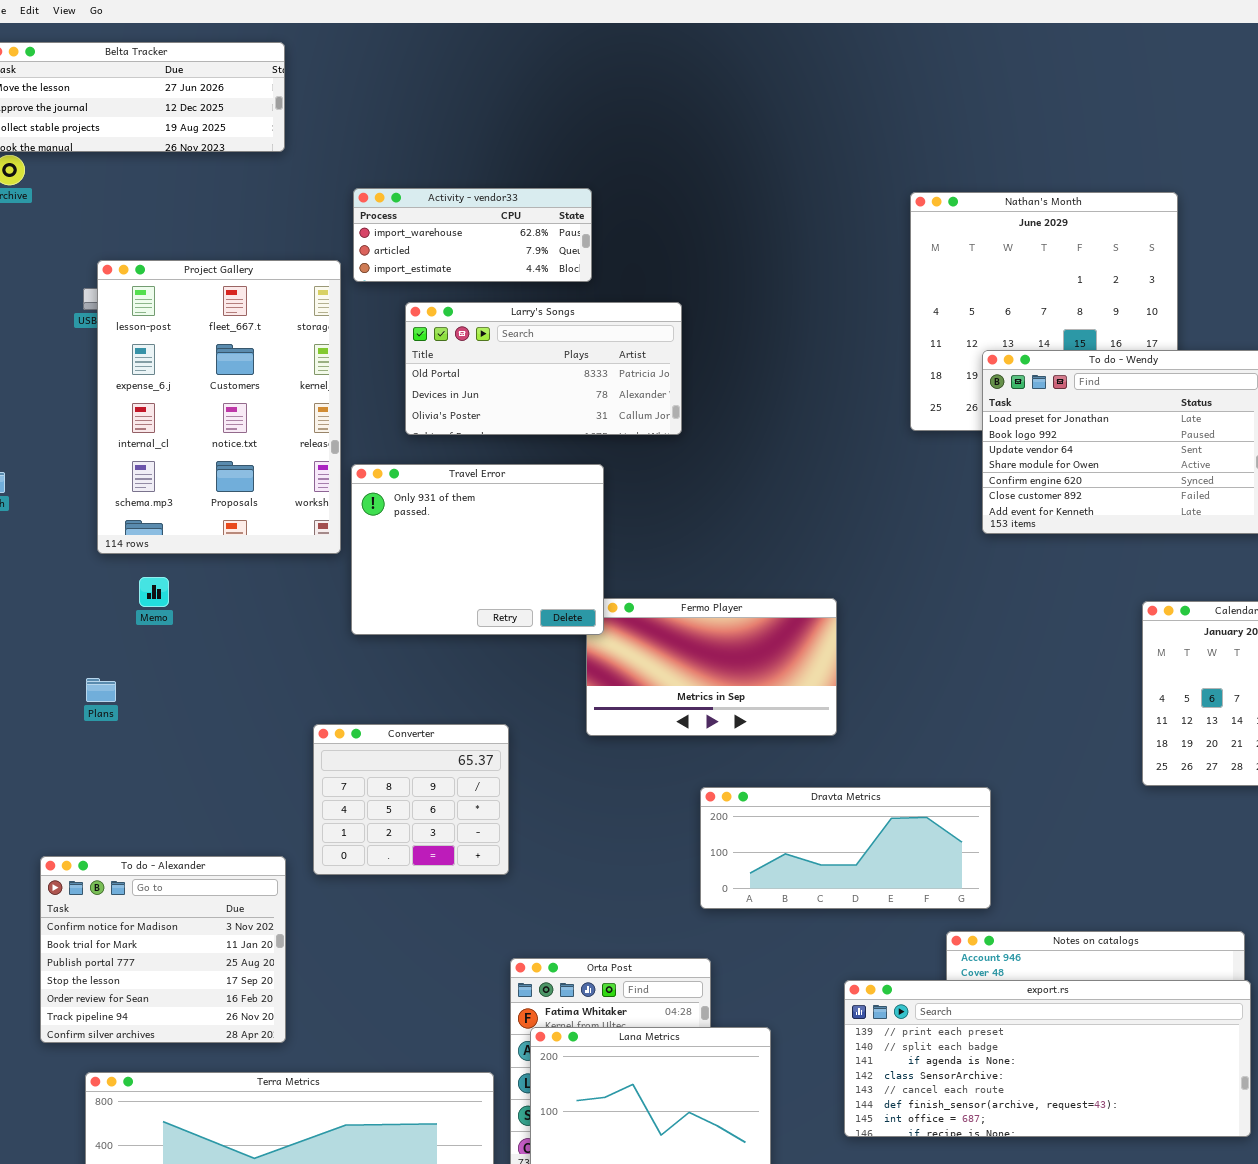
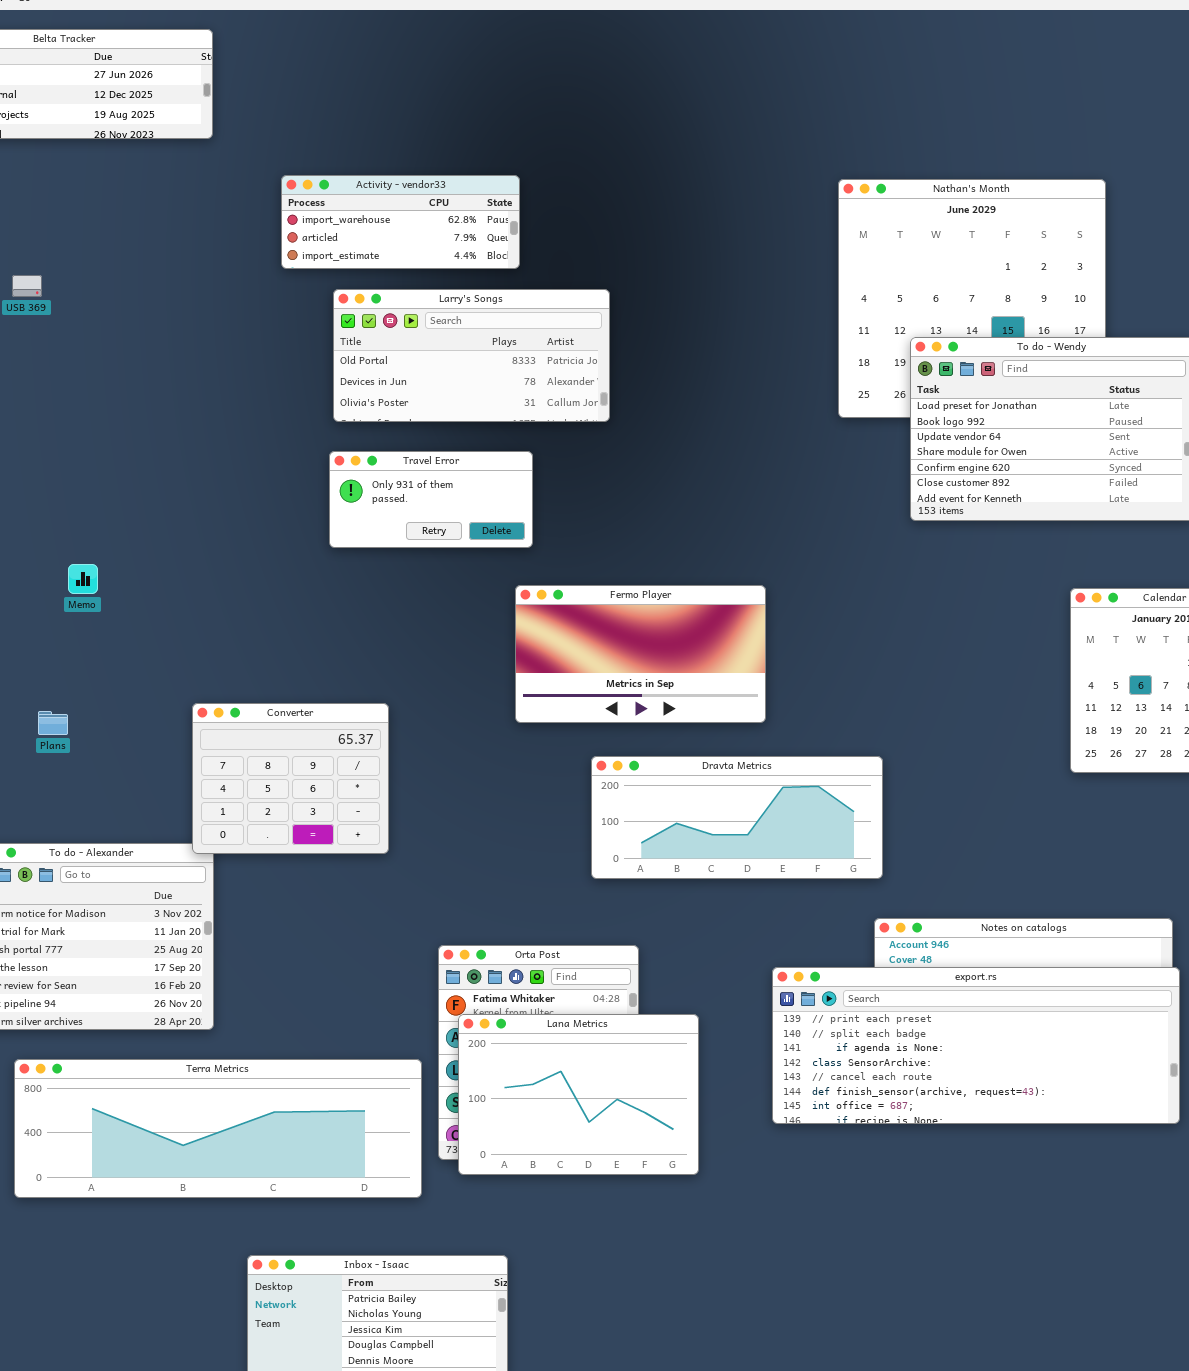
Project Gallery: [97,260,341,554] -> none, closed
Travel Error: [351,464,604,635] -> [329,451,533,548], resized
Plans: [86,678,116,702] -> [38,711,68,735], moved
Converter: [313,724,509,875] -> [192,703,389,854], moved
Dravta Metrics: [700,787,991,909] -> [591,756,883,879], moved

